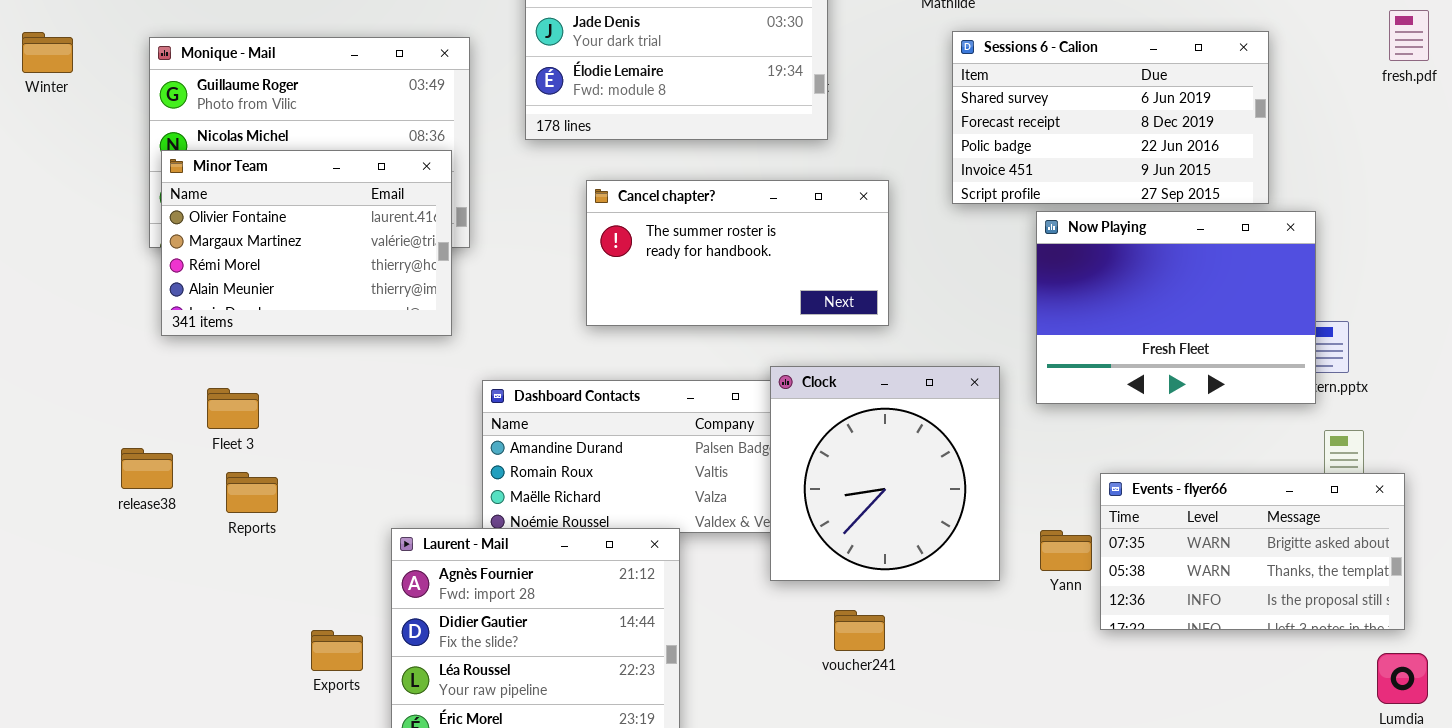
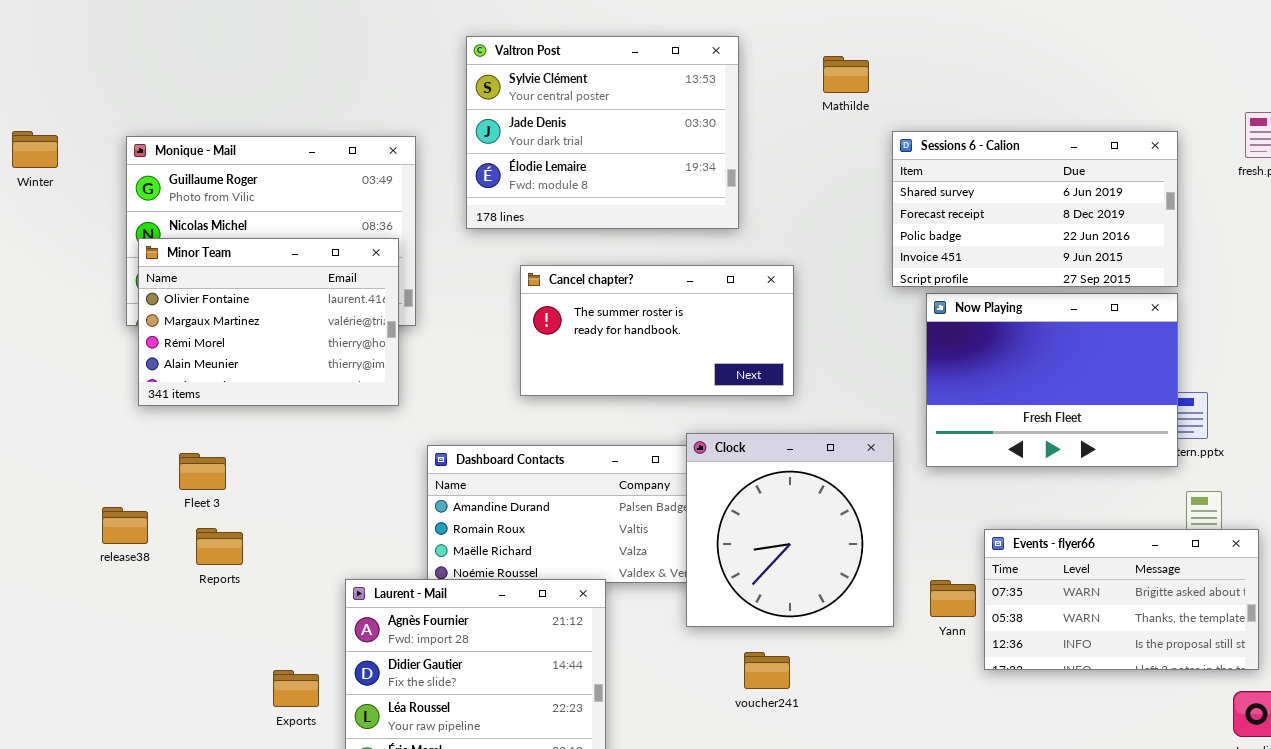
Sessions 6 - Calion: [952,31,1269,204] -> [892,131,1178,287], moved

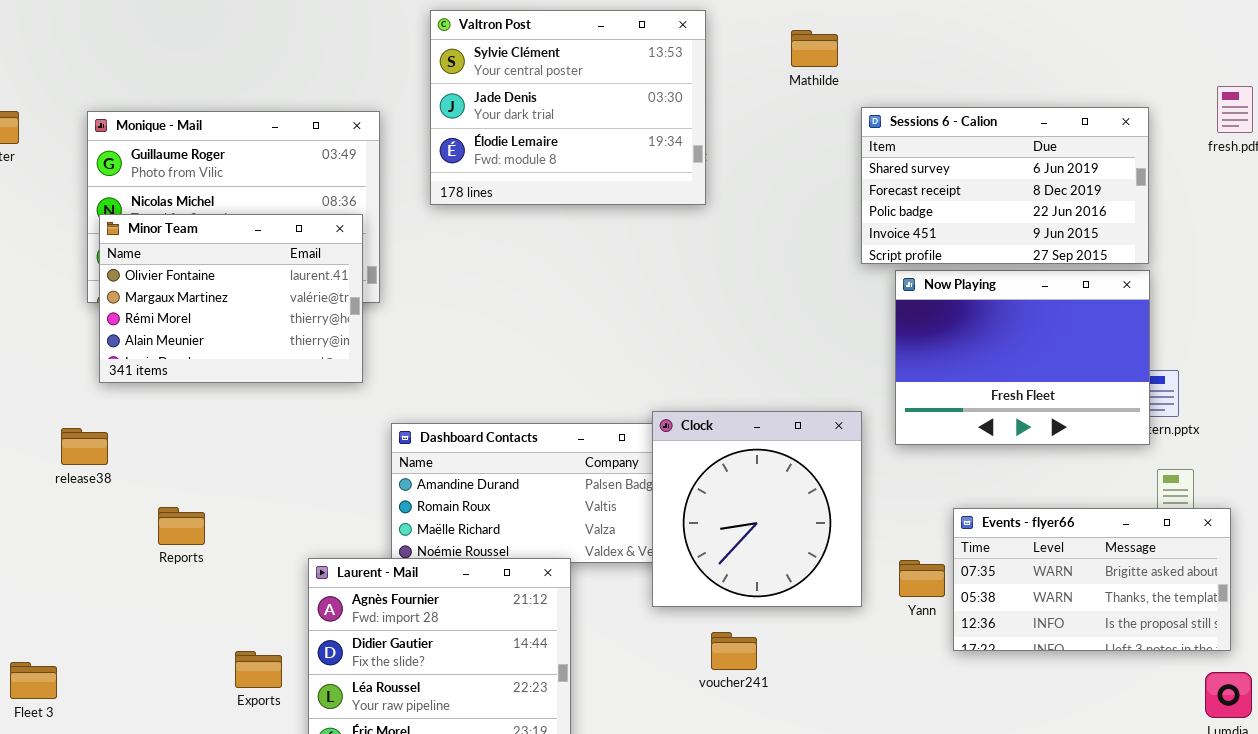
Cancel chapter?: [520,265,794,396] -> none, closed
Fleet 3: [179,453,226,490] -> [10,662,57,699], moved
release38: [102,507,148,544] -> [61,428,108,465], moved

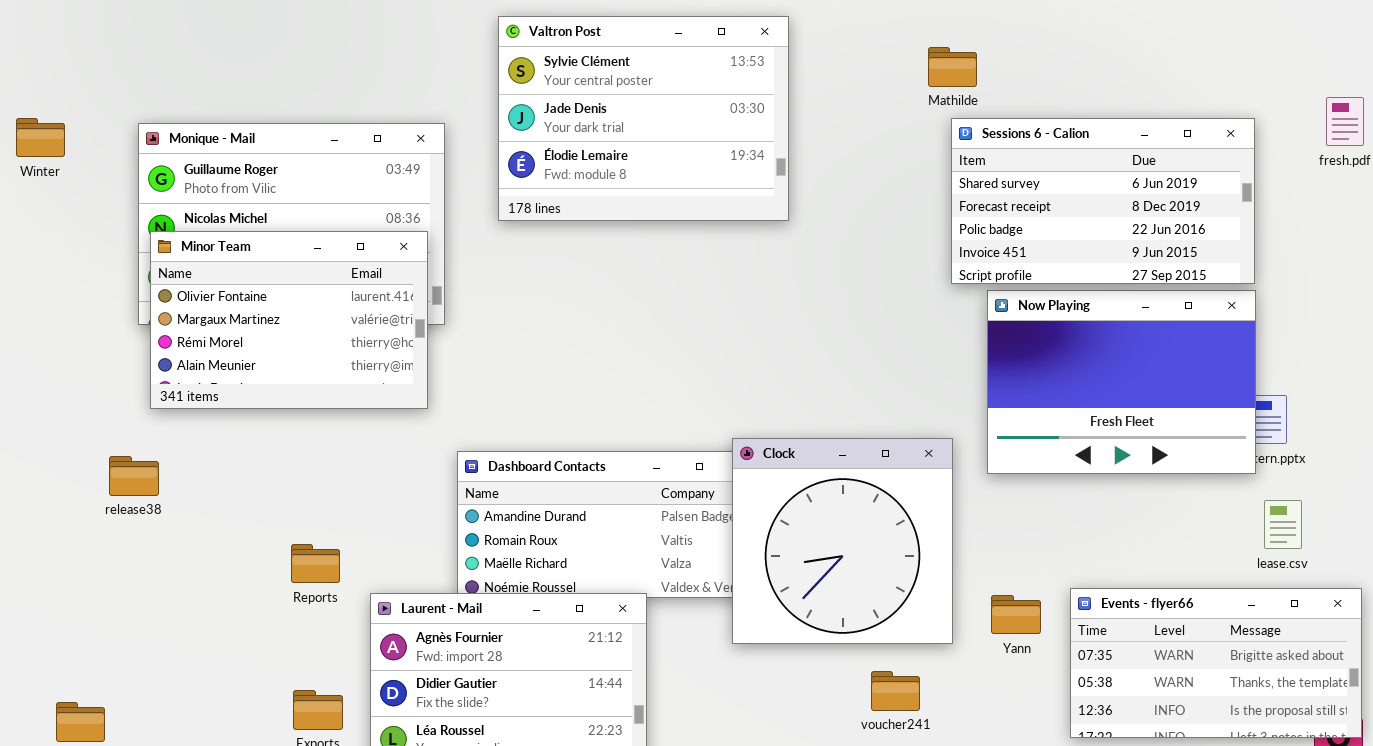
Mathilde: [791,30,838,67] -> [928,47,977,87], moved
Reports: [158,507,205,545] -> [291,544,340,583], moved
Events - flyer66: [953,508,1231,651] -> [1070,588,1362,738], moved
voucher241: [711,632,757,670] -> [871,671,920,711], moved

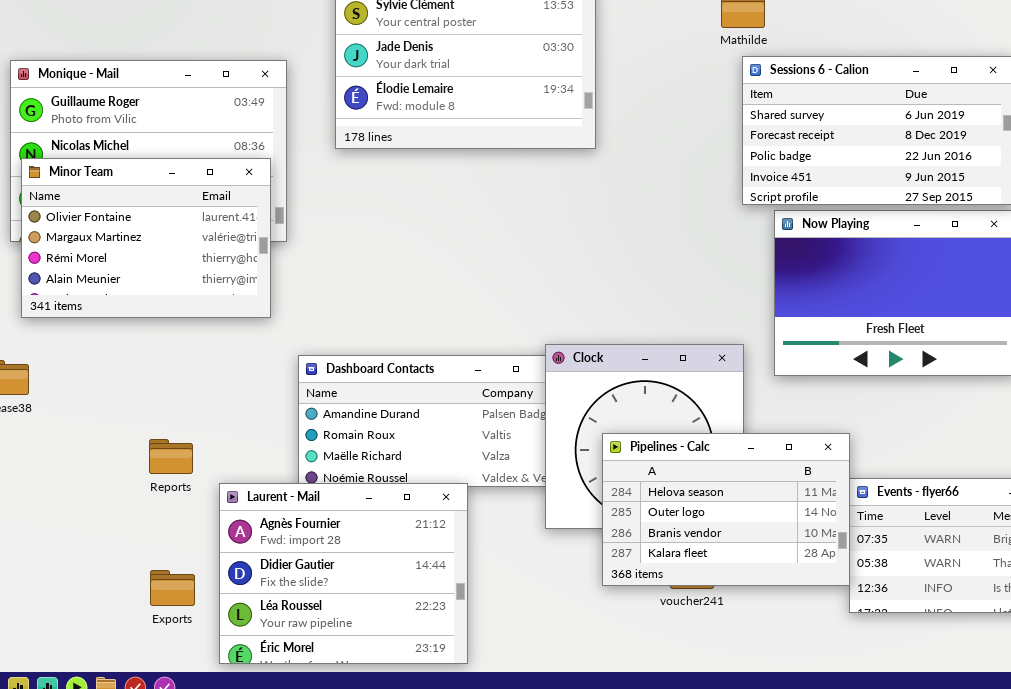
Pipelines - Calc: none -> [602,433,850,586], opened

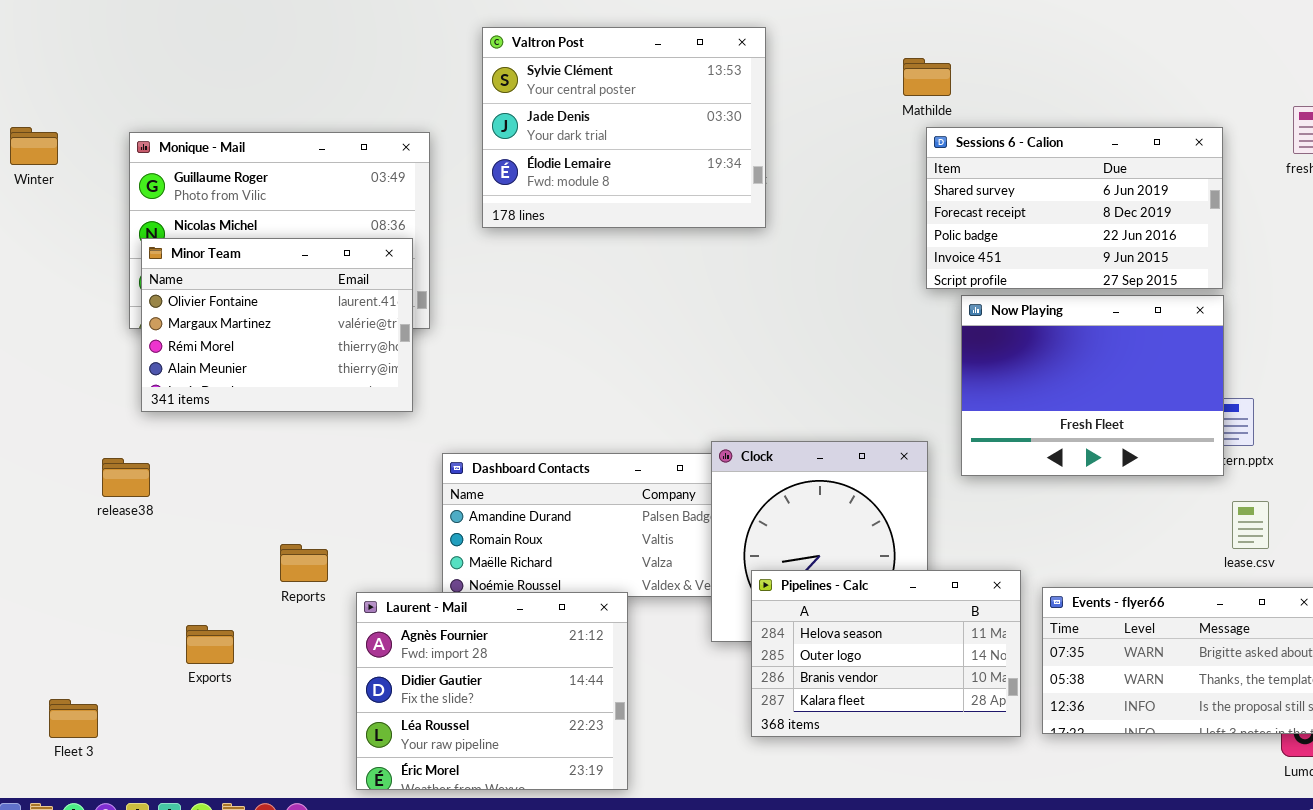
Pipelines - Calc: [602,433,850,586] -> [751,570,1021,737], moved
Exports: [150,570,195,606] -> [186,625,234,664], moved

